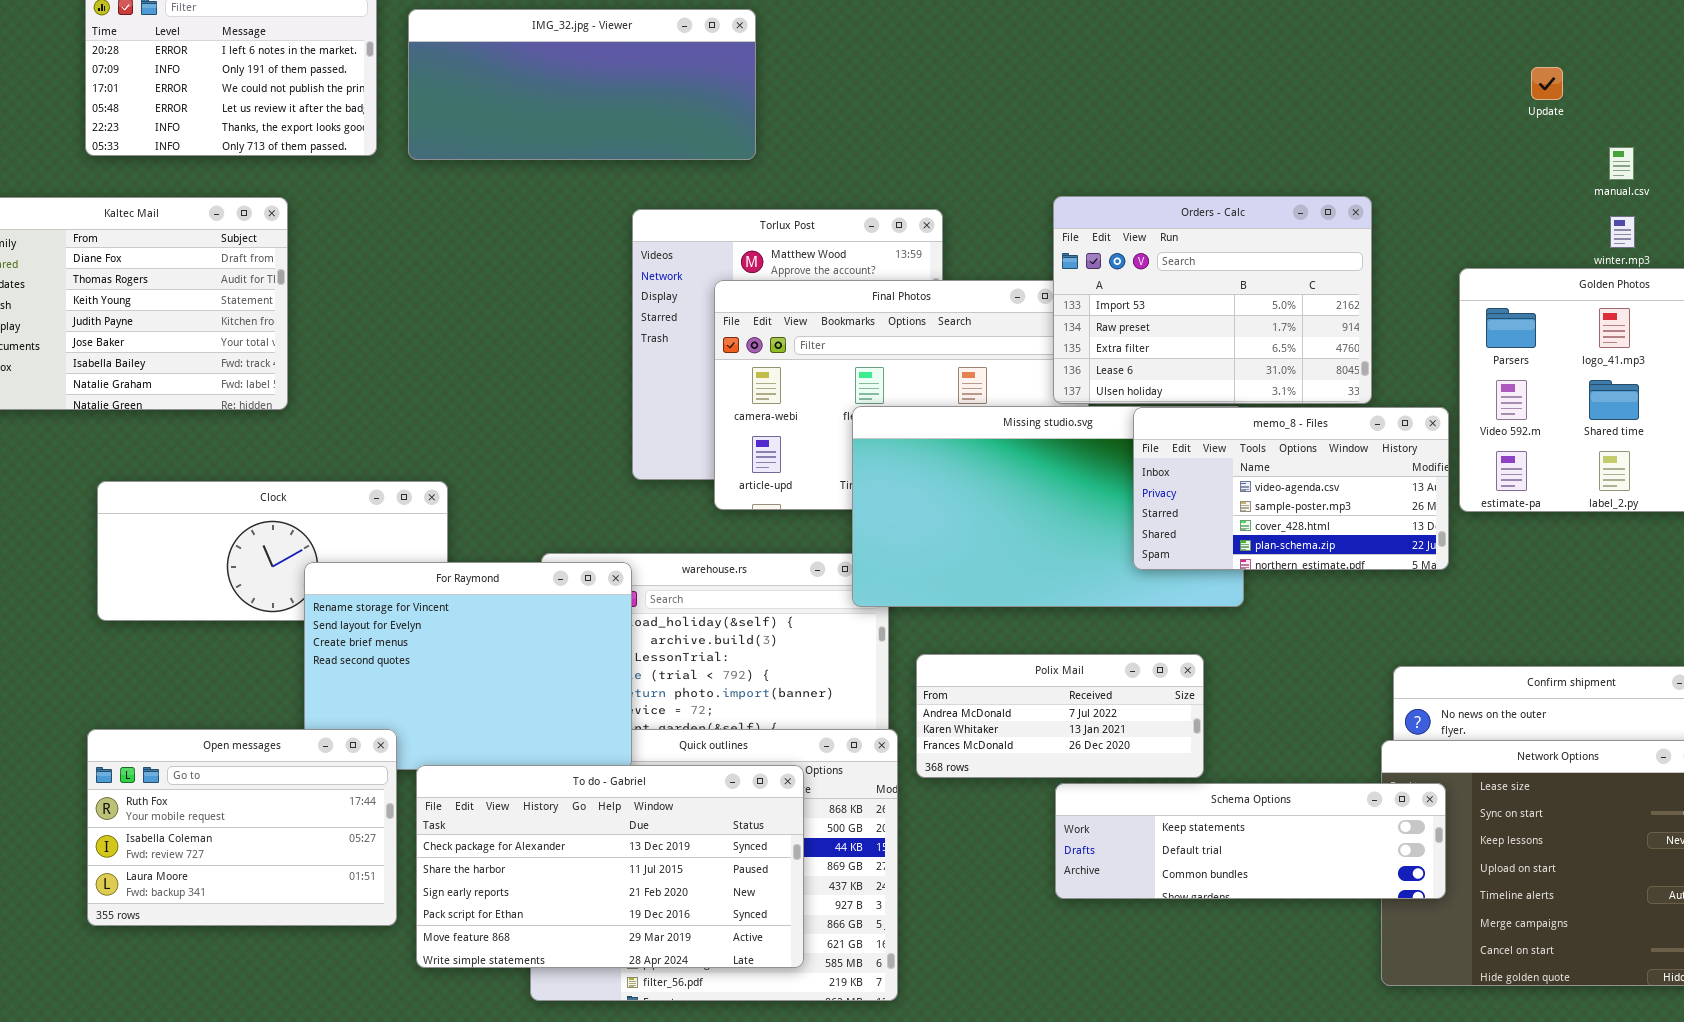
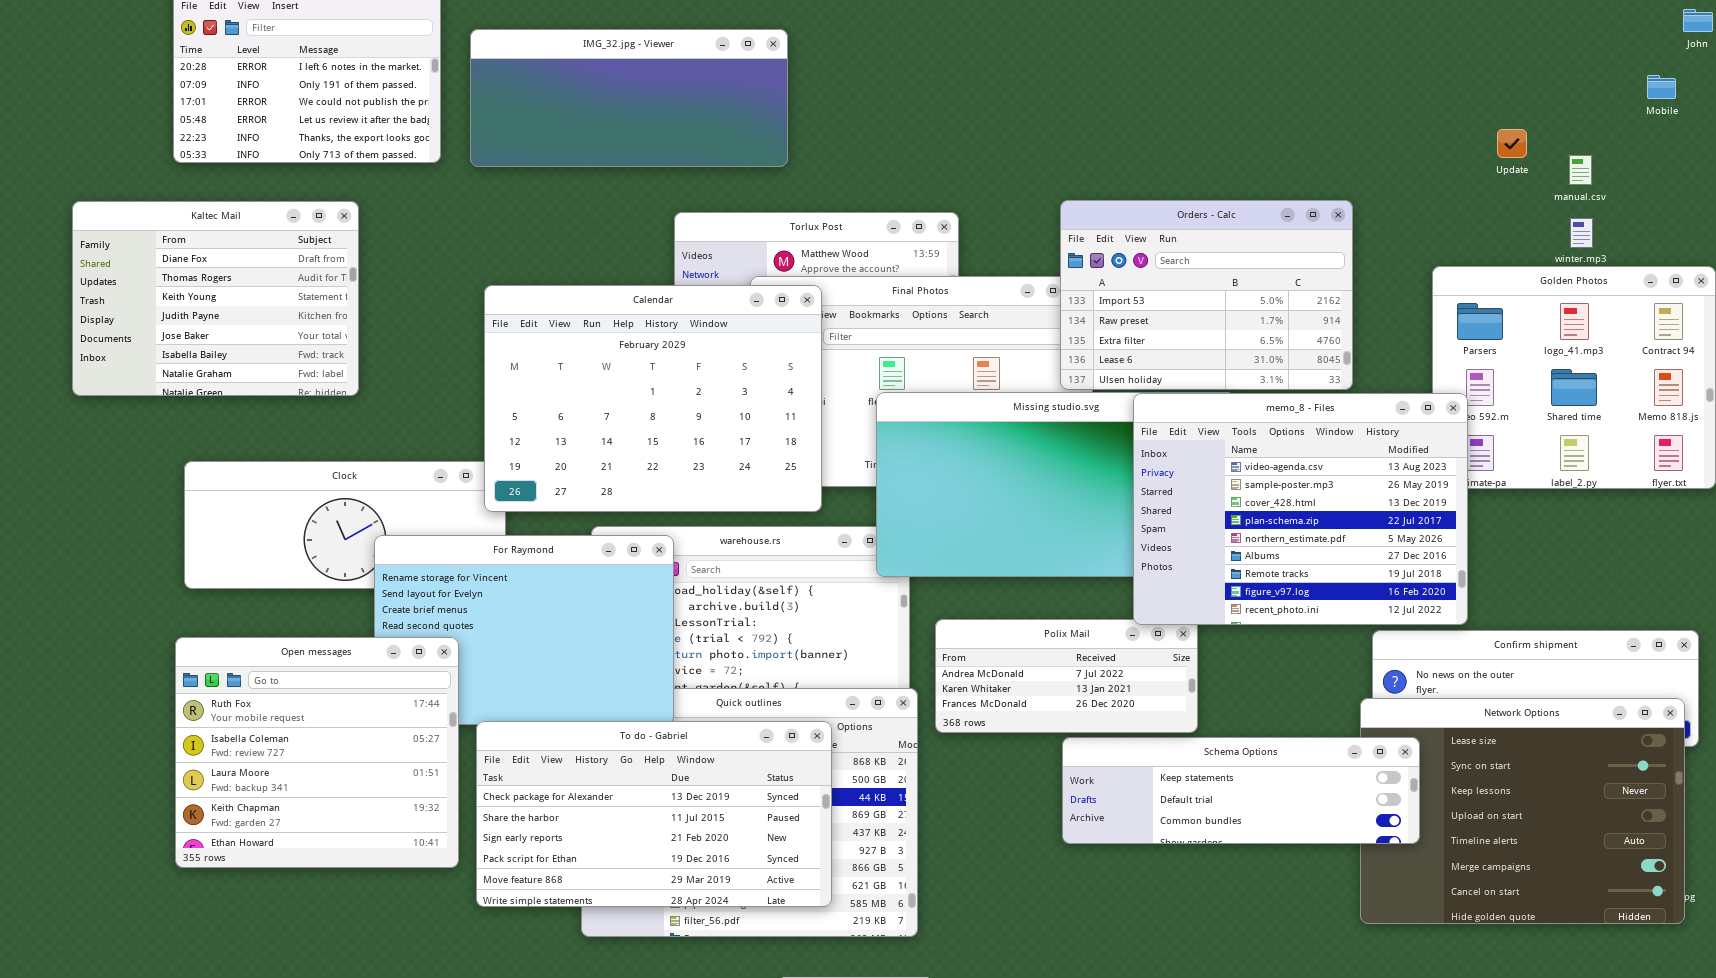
Update: [1531,67,1563,100] -> [1497,129,1527,158], moved
Calendar: none -> [484,285,822,512], opened
memo_8 - Files: [1133,407,1449,570] -> [1133,393,1468,625], resized
Open messages: [87,729,397,926] -> [175,637,459,868], resized

